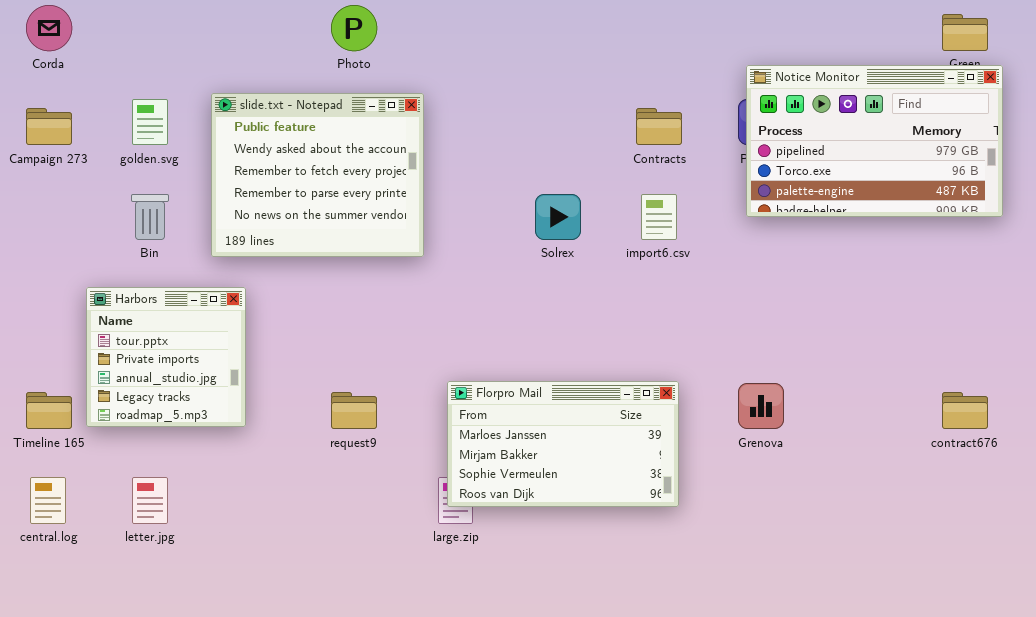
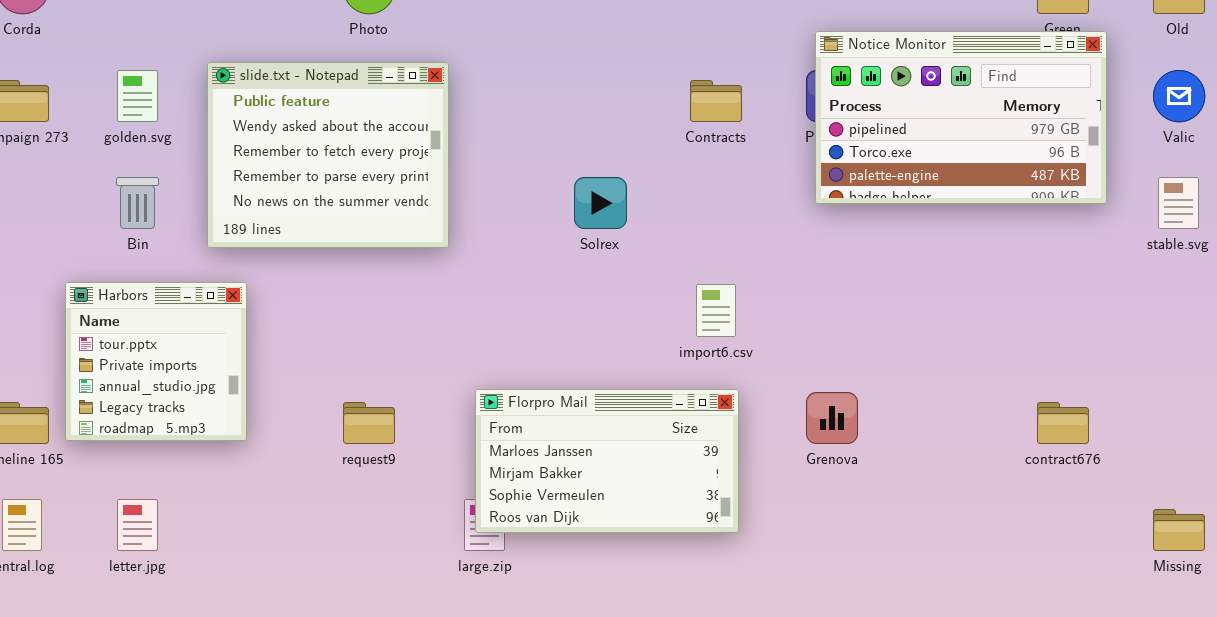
import6.csv: [641,194,677,240] -> [696,284,736,337], moved

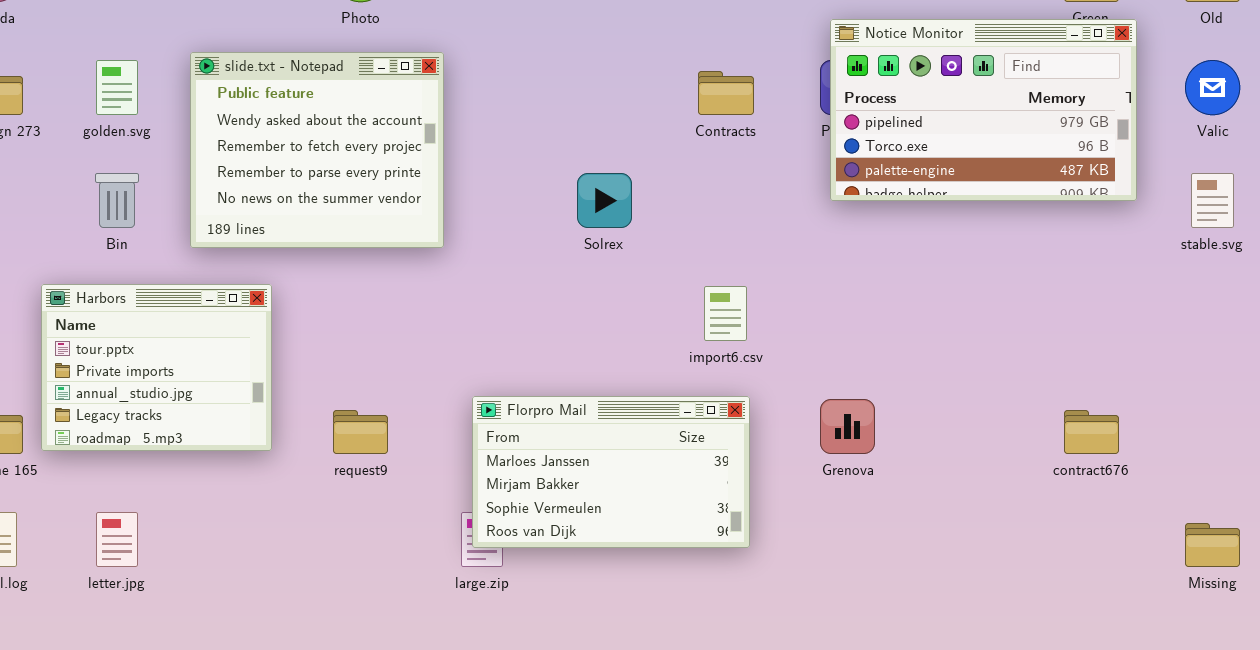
Harbors: [65,282,247,441] -> [41,284,272,451], resized

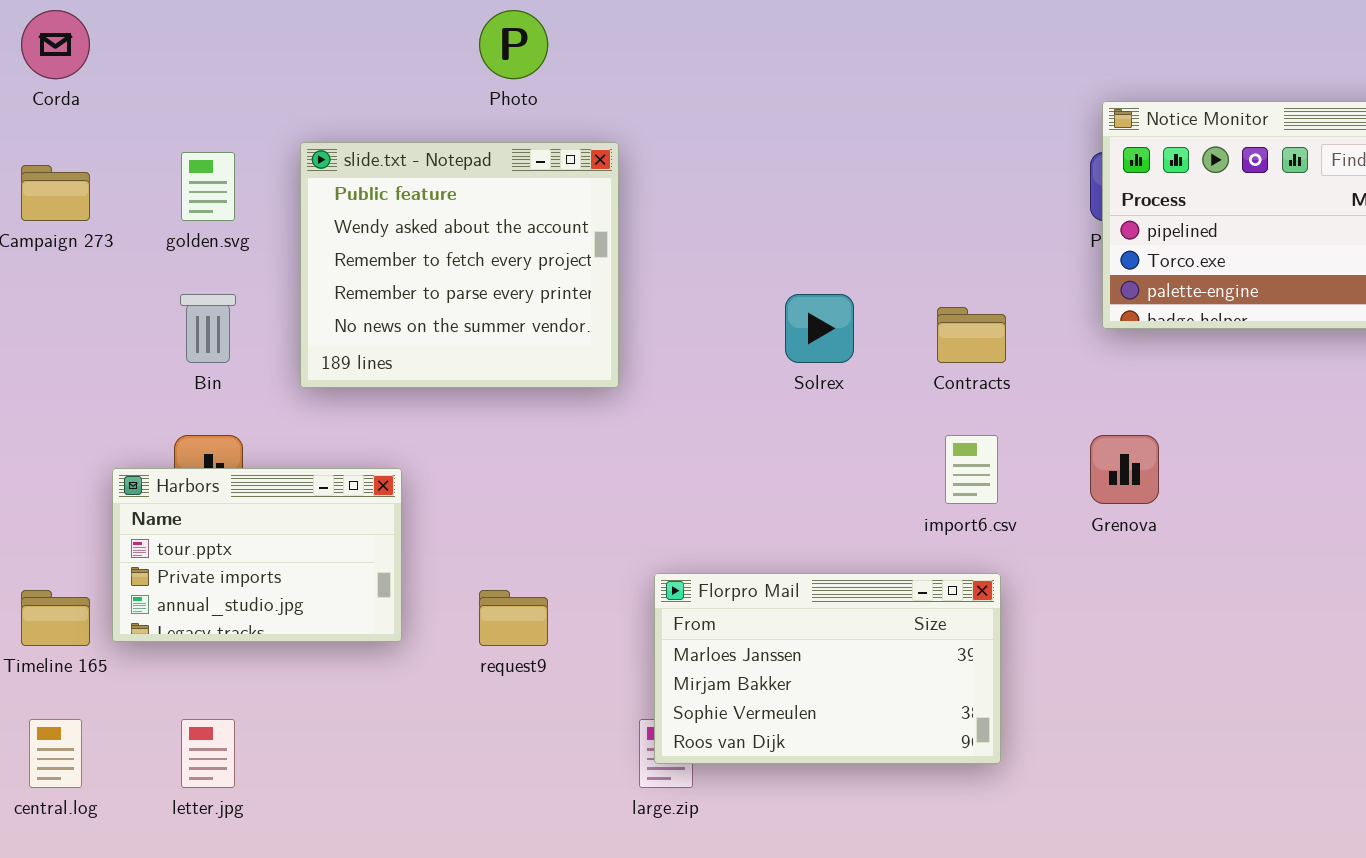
Contracts: [698,71,754,115] -> [937,307,1006,363], moved
Harbors: [41,284,272,451] -> [112,468,402,642], resized
Grenova: [820,399,875,454] -> [1090,435,1159,504], moved

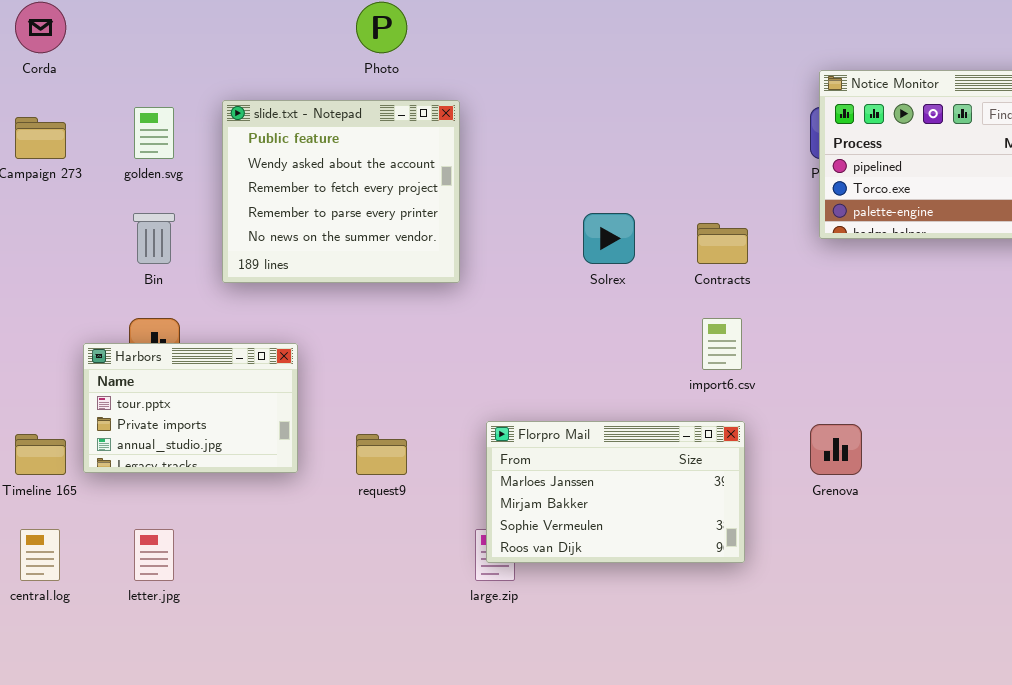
Grenova: [1090,435,1159,504] -> [810,424,862,475], moved

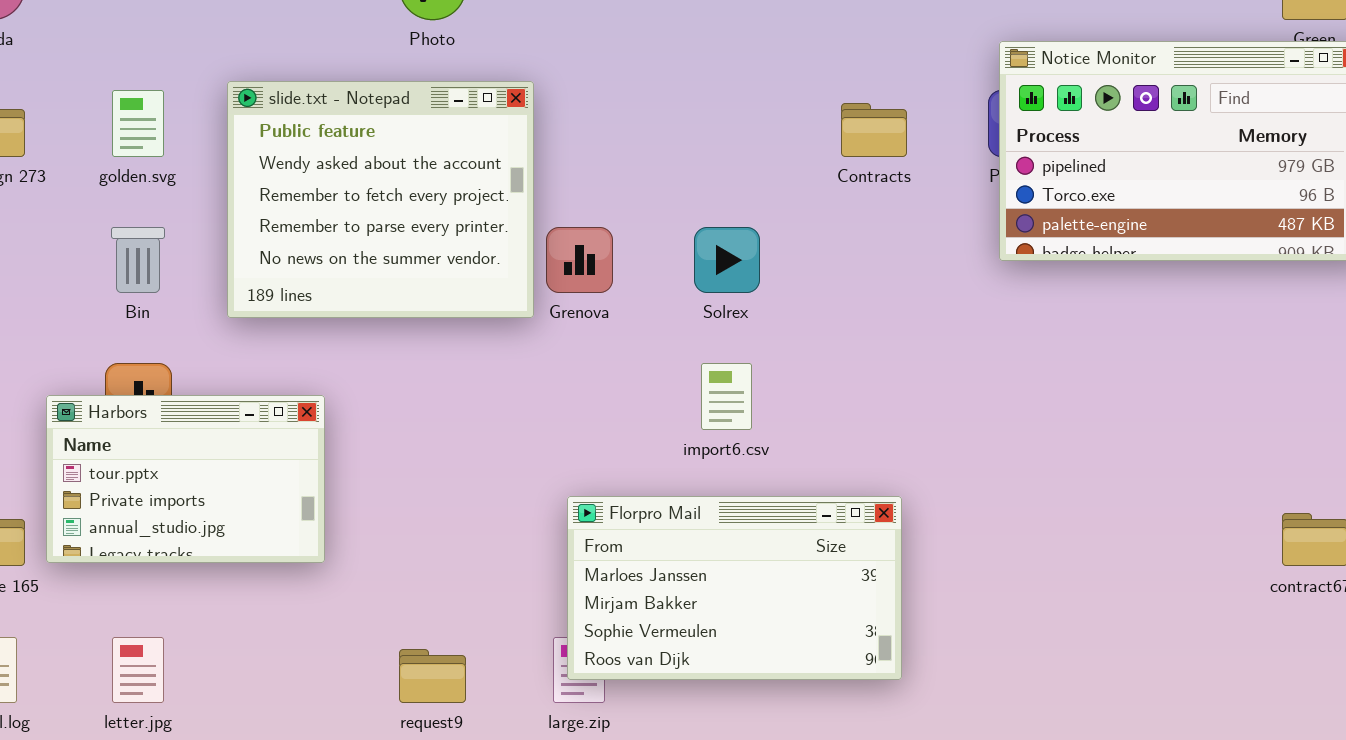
Contracts: [697,223,748,264] -> [841,103,907,157], moved
import6.csv: [702,318,742,370] -> [701,363,752,430], moved
Grenova: [810,424,862,475] -> [546,227,613,293], moved
request9: [356,434,407,475] -> [399,649,466,703], moved

